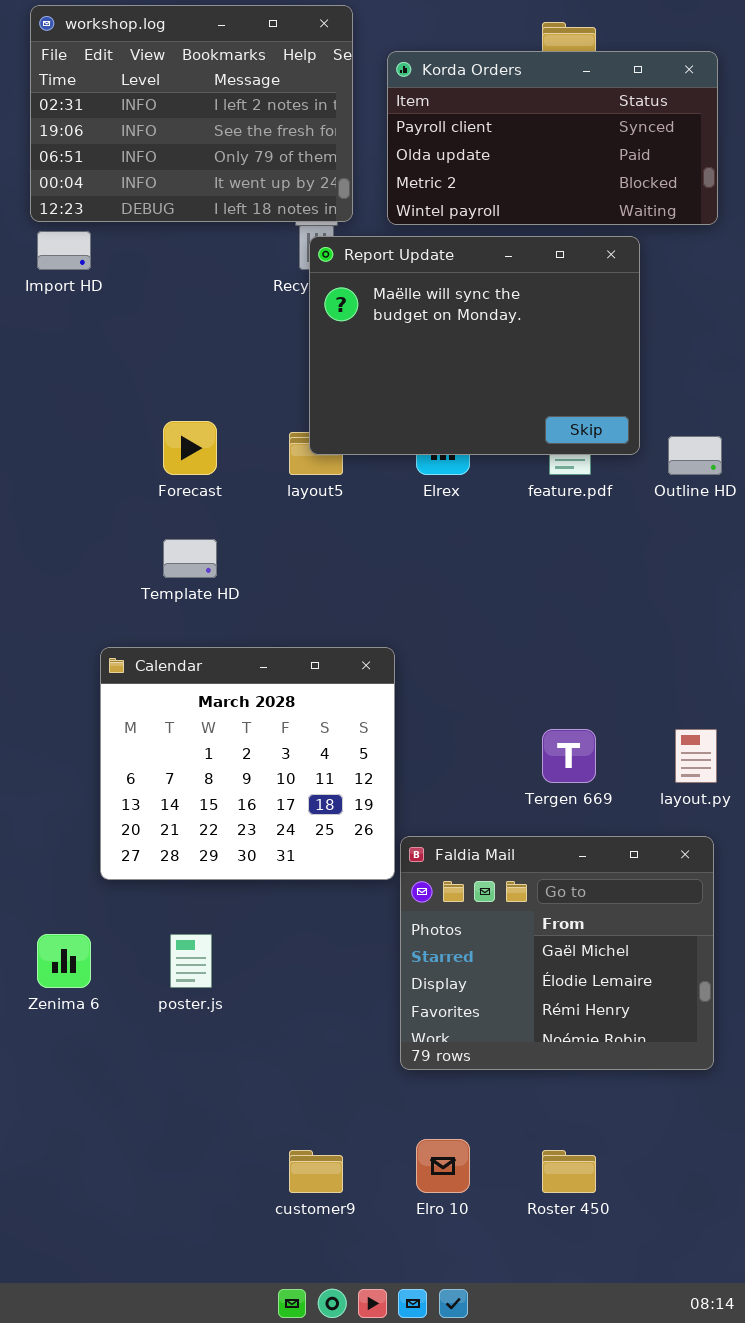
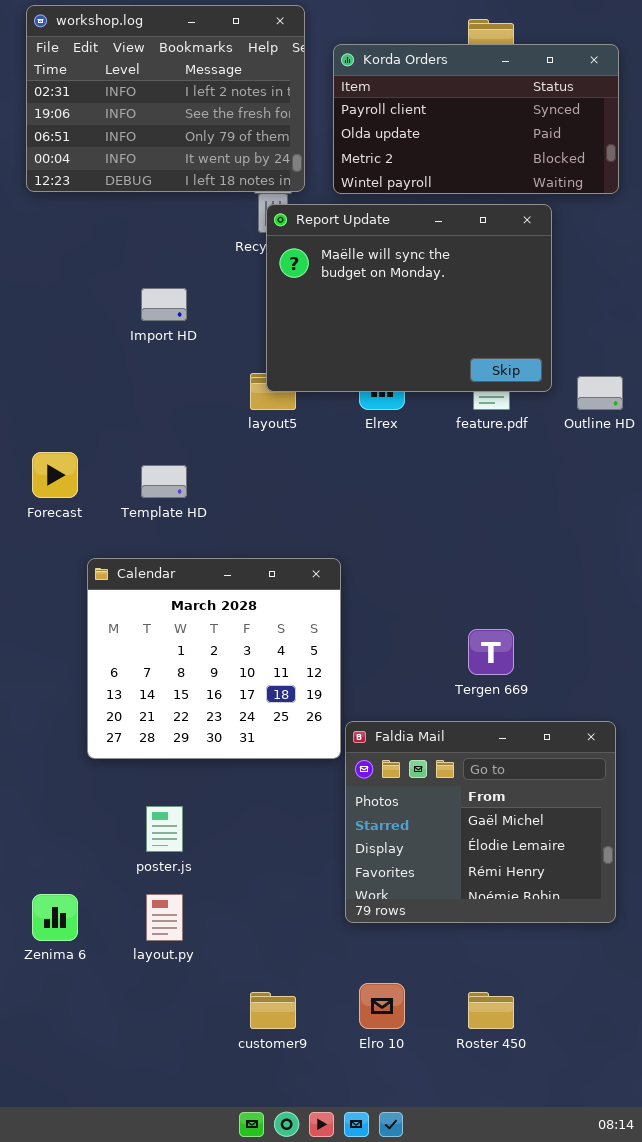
Import HD: [37,231,91,270] -> [141,288,187,321], moved
Forecast: [163,421,217,475] -> [32,452,78,498], moved
layout.py: [675,729,717,783] -> [146,894,183,941], moved
Zenima 6: [37,934,91,988] -> [32,894,78,941], moved

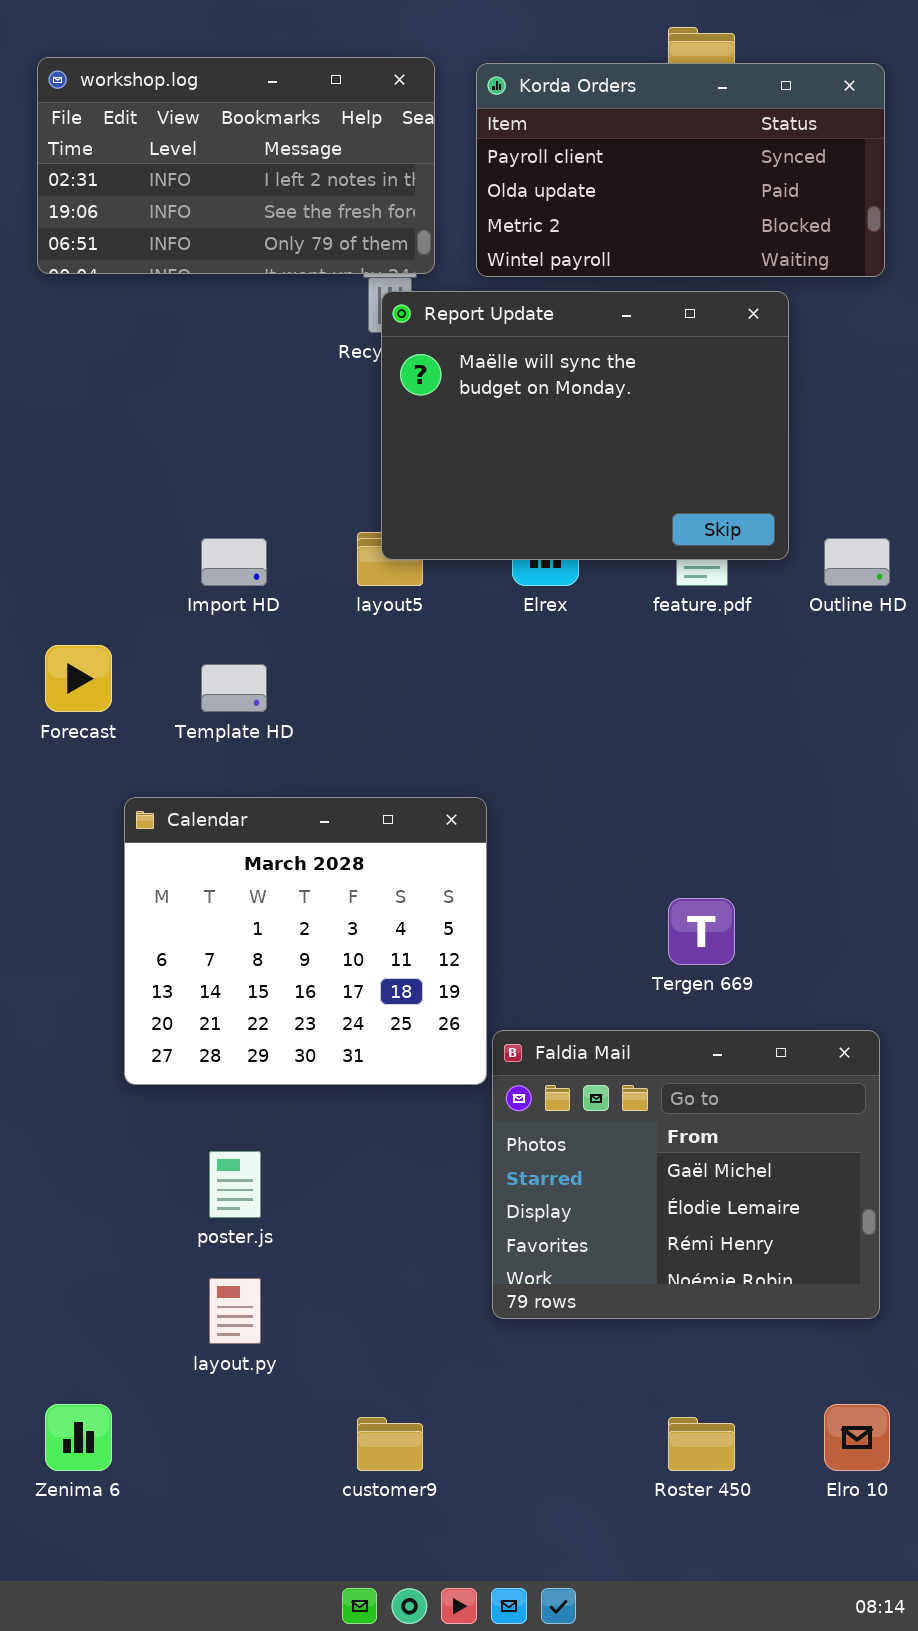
workshop.log: [26,5,305,192] -> [37,57,435,274], resized
Import HD: [141,288,187,321] -> [201,538,267,586], moved
Zenima 6: [32,894,78,941] -> [45,1404,112,1471], moved
Elro 10: [359,983,405,1029] -> [824,1404,890,1471], moved

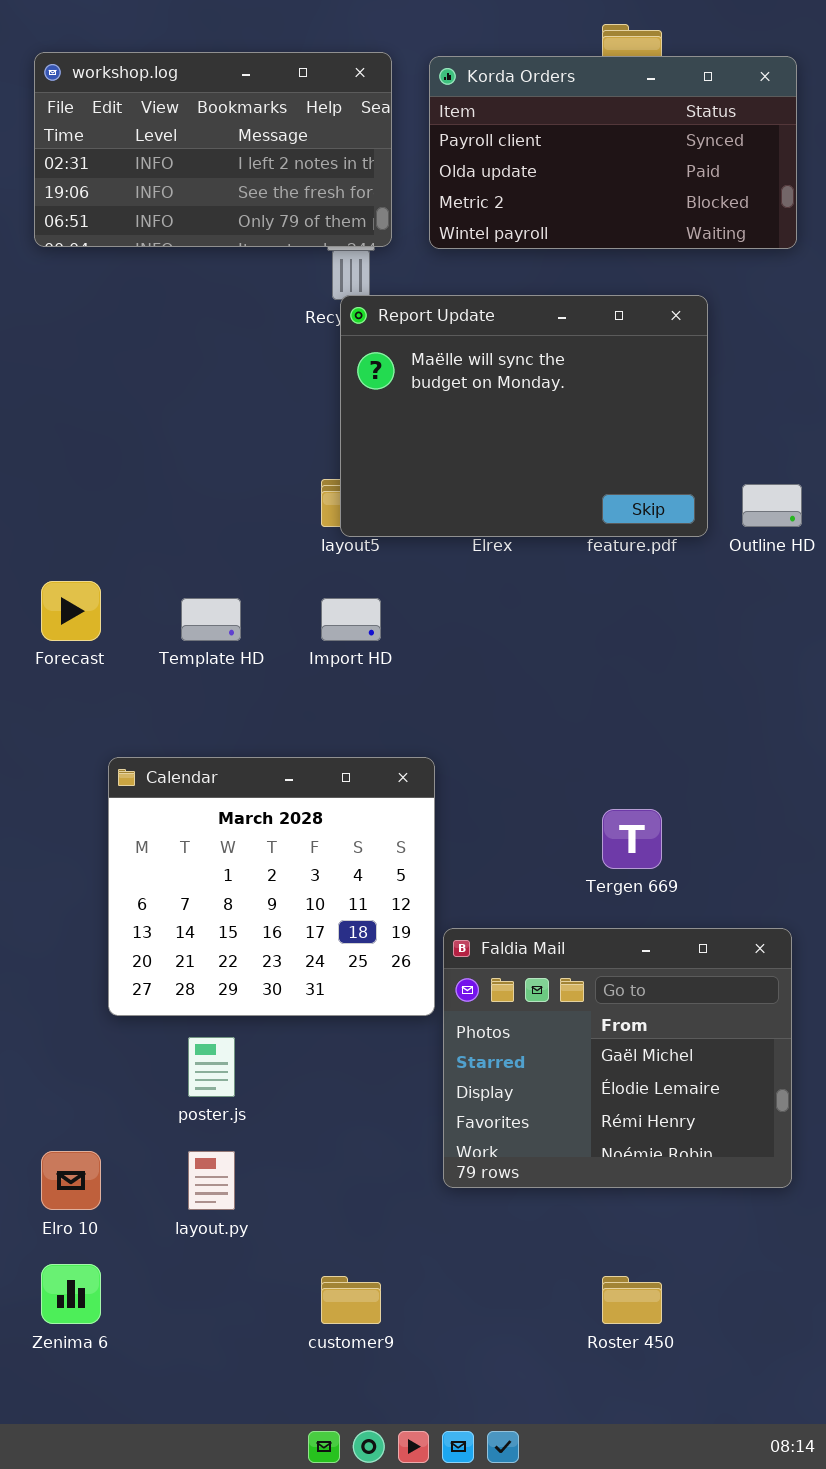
Report Update: [381,291,789,560] -> [340,295,708,537], moved
Import HD: [201,538,267,586] -> [321,598,381,641], moved
Calendar: [124,797,487,1085] -> [108,757,435,1016], moved
Elro 10: [824,1404,890,1471] -> [41,1151,101,1210], moved

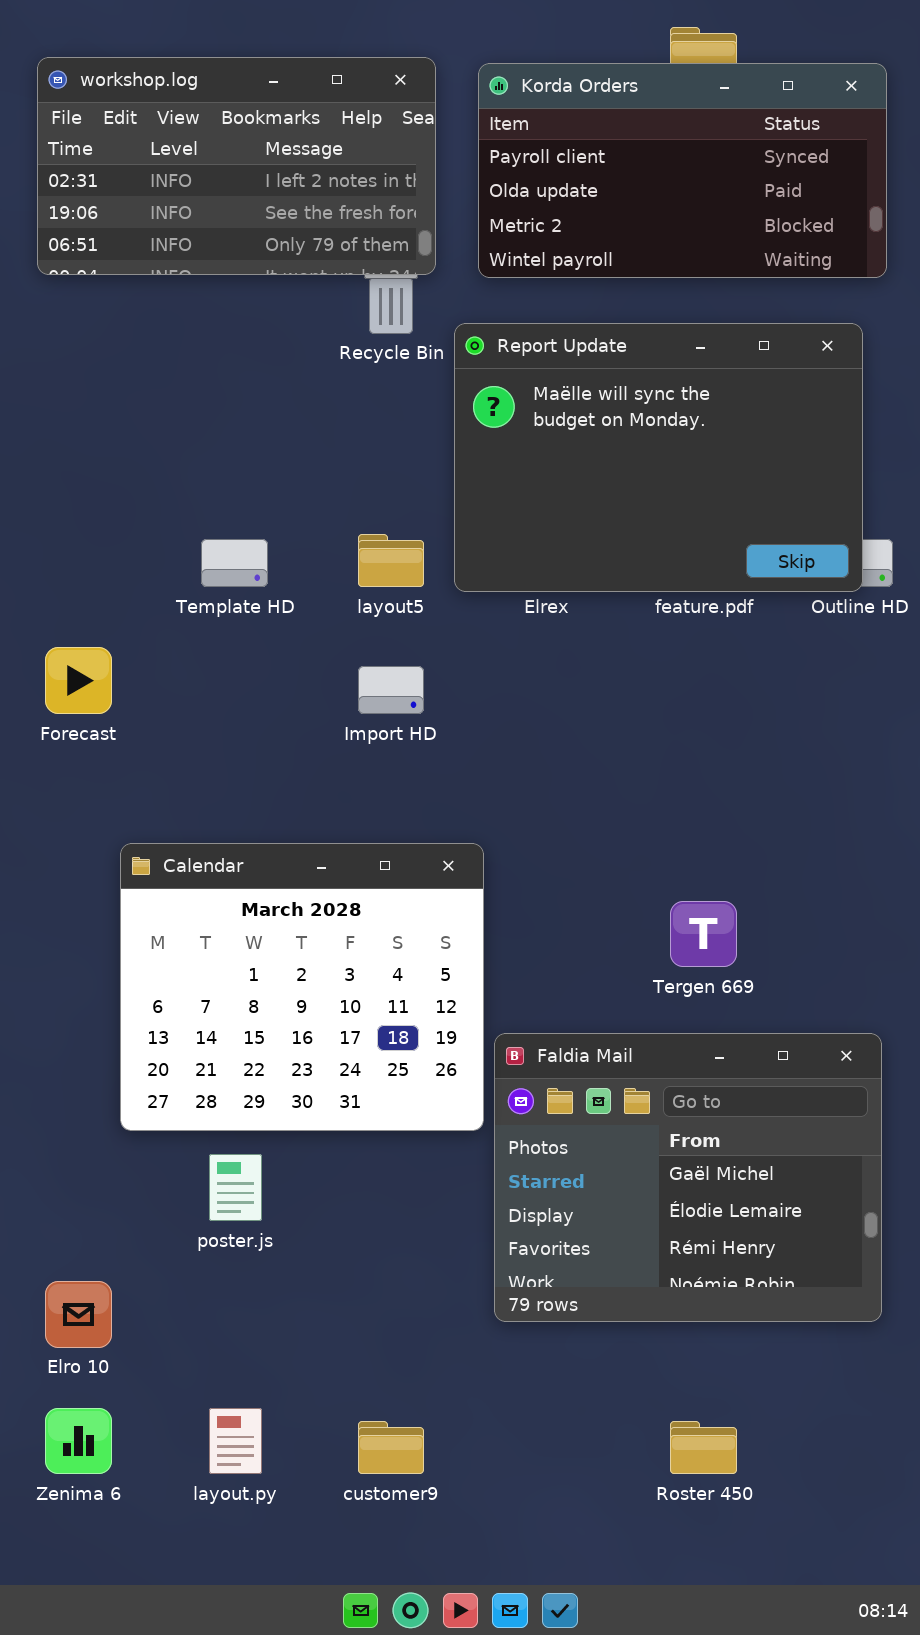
Report Update: [340,295,708,537] -> [454,323,863,592], moved
Template HD: [181,598,241,641] -> [201,539,268,587], moved
layout.py: [188,1151,235,1210] -> [209,1408,262,1474], moved

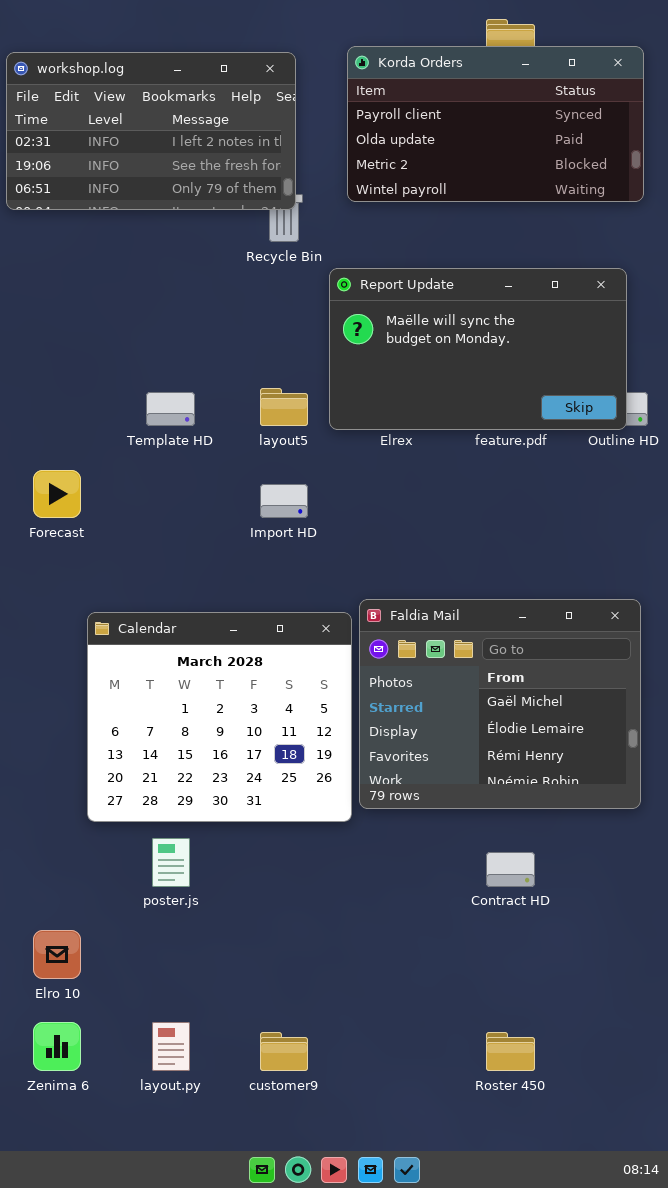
workshop.log: [37,57,436,275] -> [6,52,296,210], moved
Report Update: [454,323,863,592] -> [329,268,627,430], resized
Faldia Mail: [494,1033,882,1322] -> [359,599,641,809], moved

